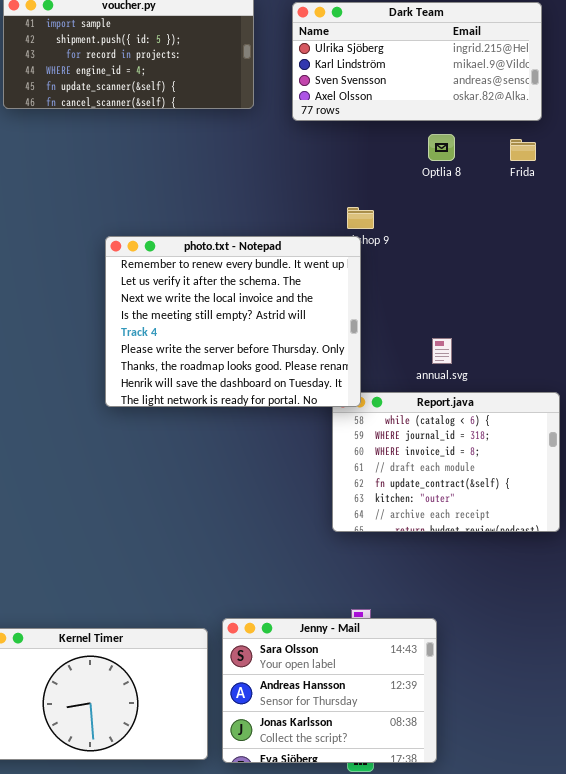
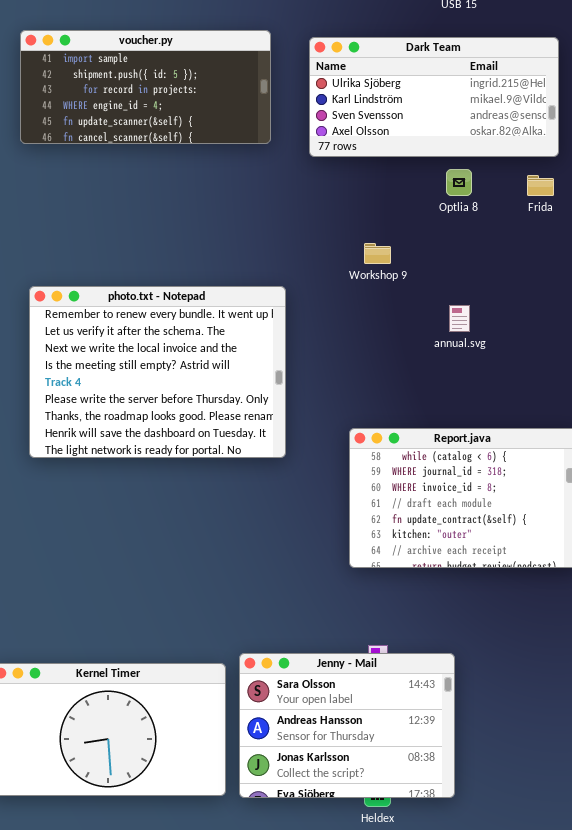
photo.txt - Notepad: [105,236,361,407] -> [29,286,286,458], moved
annual.svg: [432,338,452,364] -> [449,305,470,332], moved

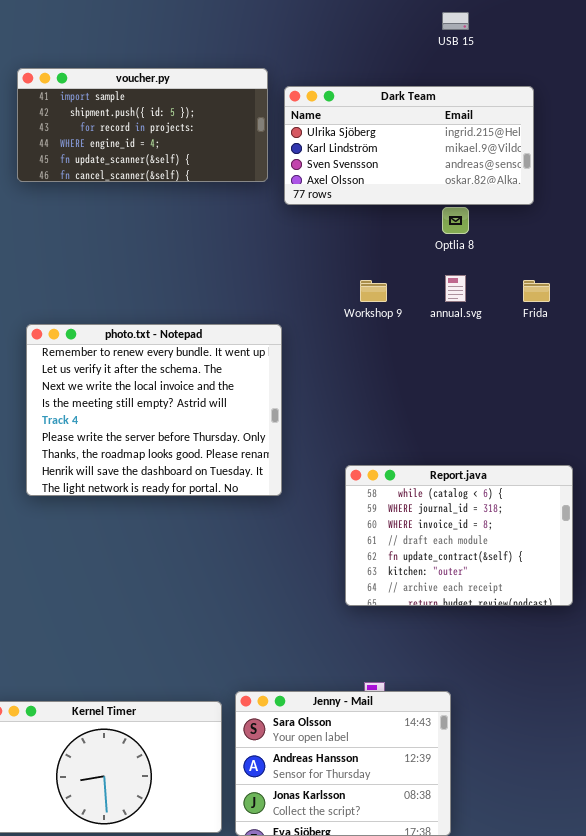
Dark Team: [309,37,559,157] -> [284,86,534,205], moved
Frida: [527,175,554,196] -> [523,280,550,302], moved
annual.svg: [449,305,470,332] -> [445,275,466,302], moved

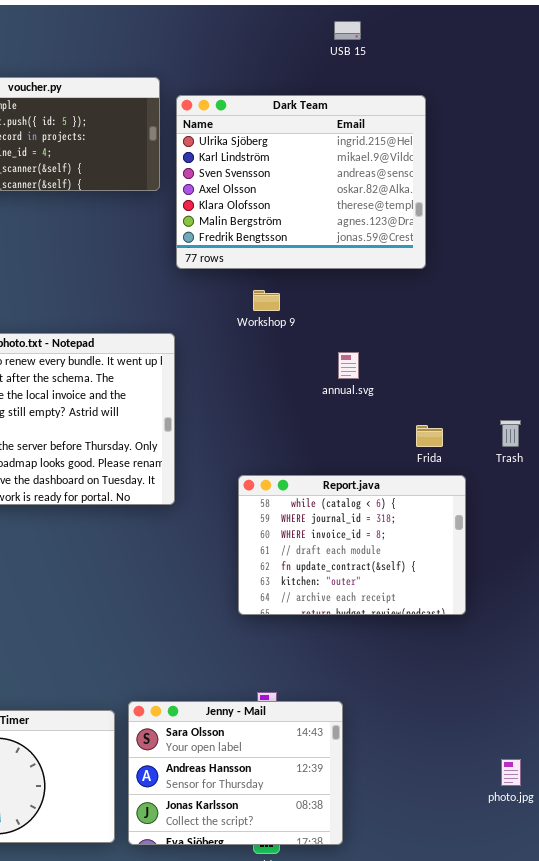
Dark Team: [284,86,534,205] -> [176,95,426,269], resized
annual.svg: [445,275,466,302] -> [338,352,359,379], moved
Frida: [523,280,550,302] -> [416,425,443,447], moved

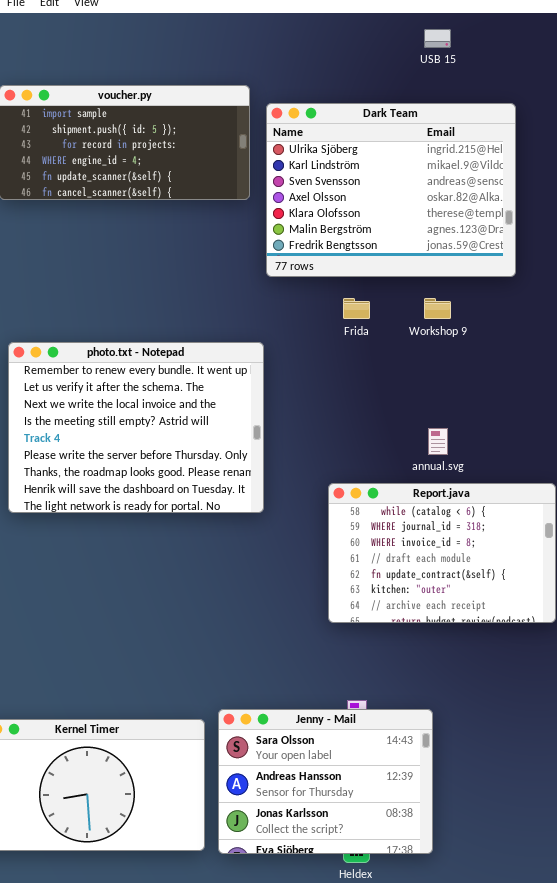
Workshop 9: [253,290,280,311] -> [424,298,451,319], moved
annual.svg: [338,352,359,379] -> [428,428,448,455], moved
Frida: [416,425,443,447] -> [343,298,370,319], moved

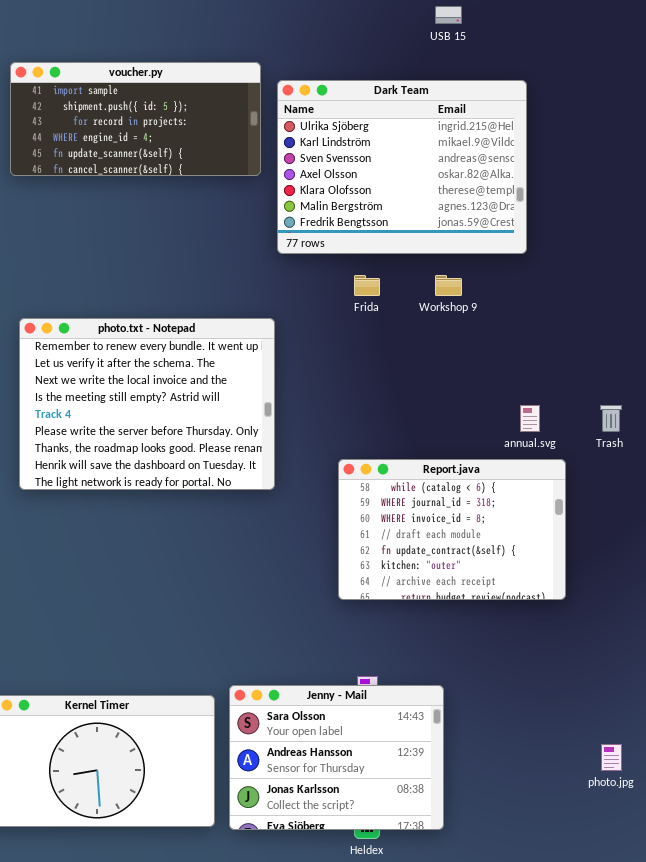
annual.svg: [428,428,448,455] -> [520,405,540,432], moved

